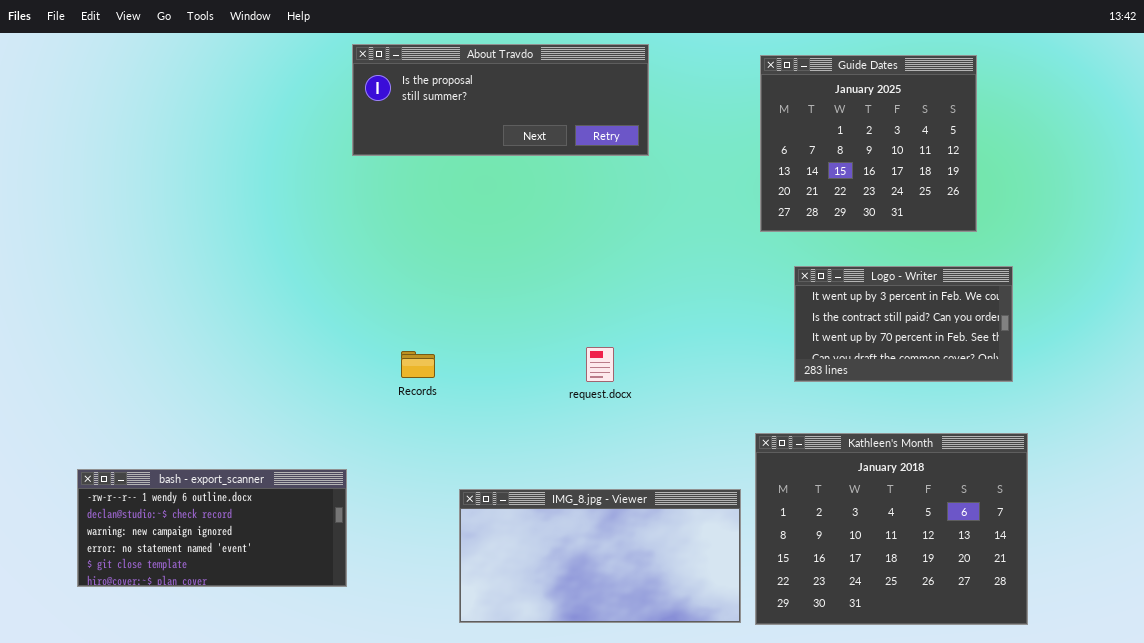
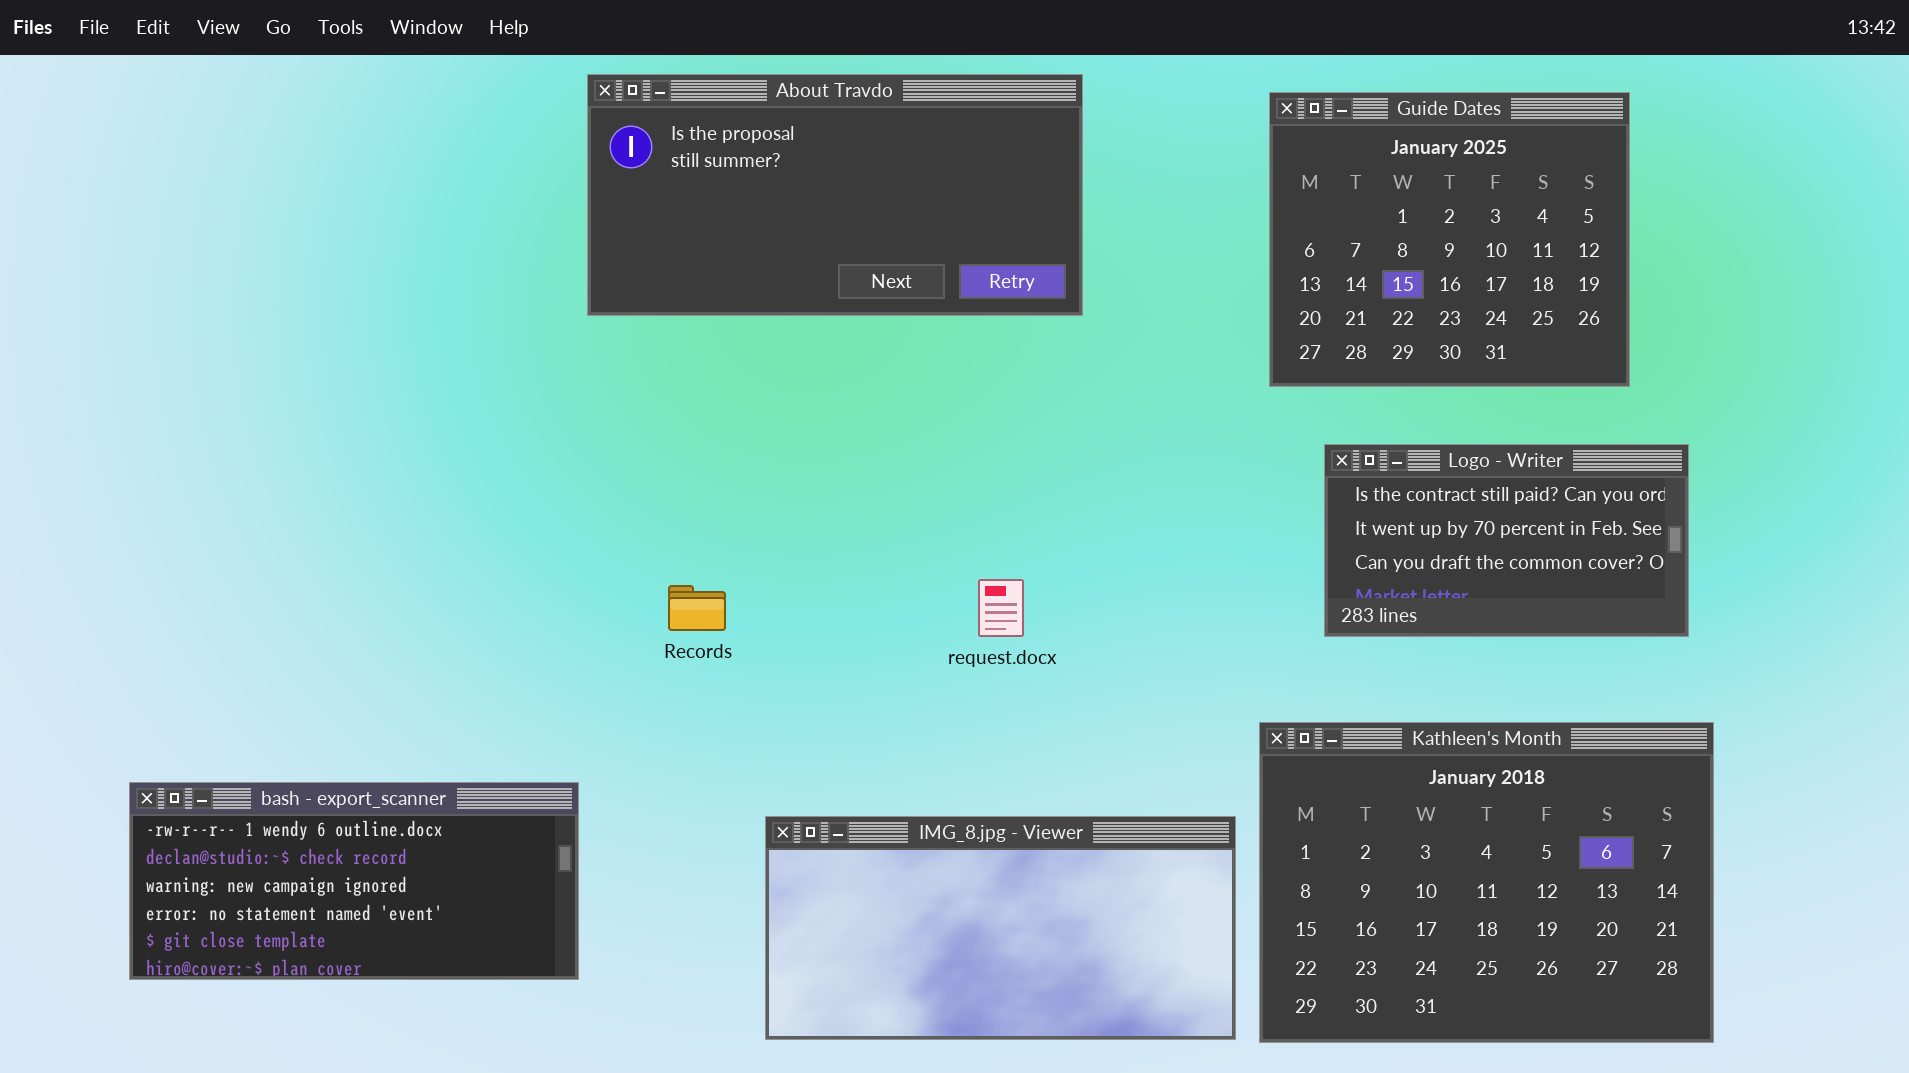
About Travdo: [352,44,649,156] -> [587,74,1083,316], resized
Logo - Writer: [794,266,1013,382] -> [1324,444,1689,637], scrolled down 1 row

